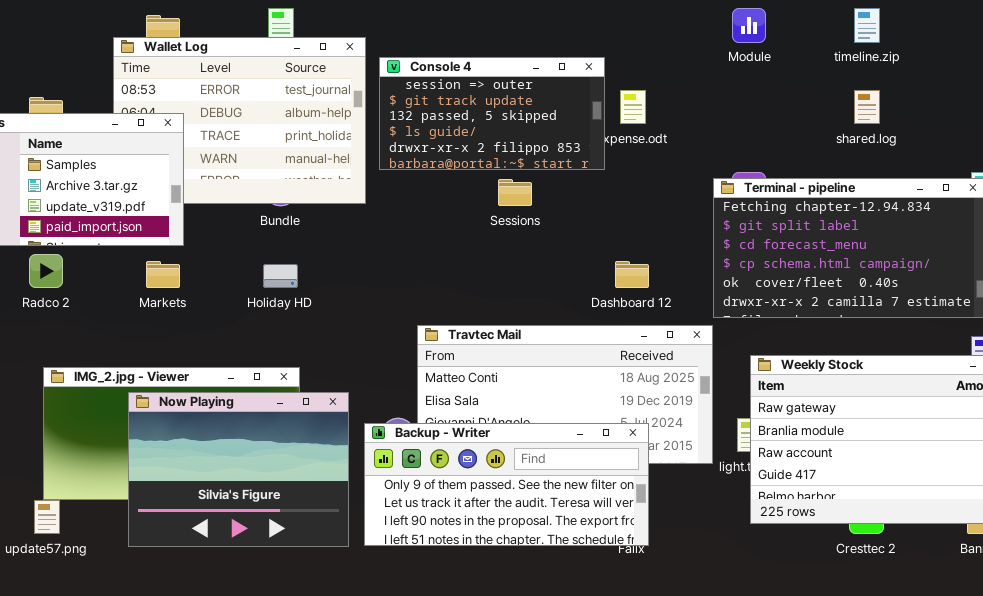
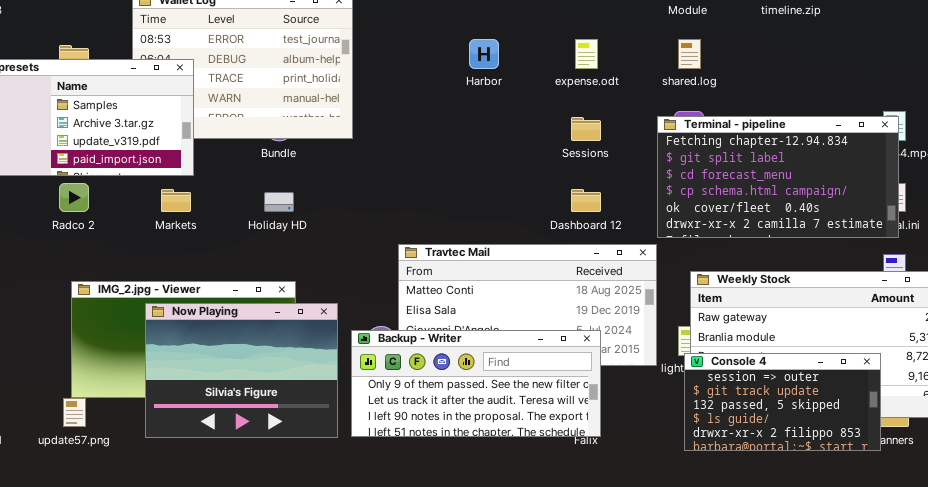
Console 4: [379,57,605,170] -> [684,353,881,451], moved
shared.log: [854,90,880,124] -> [678,39,701,69], moved
Sessions: [498,179,532,206] -> [571,117,601,141], moved

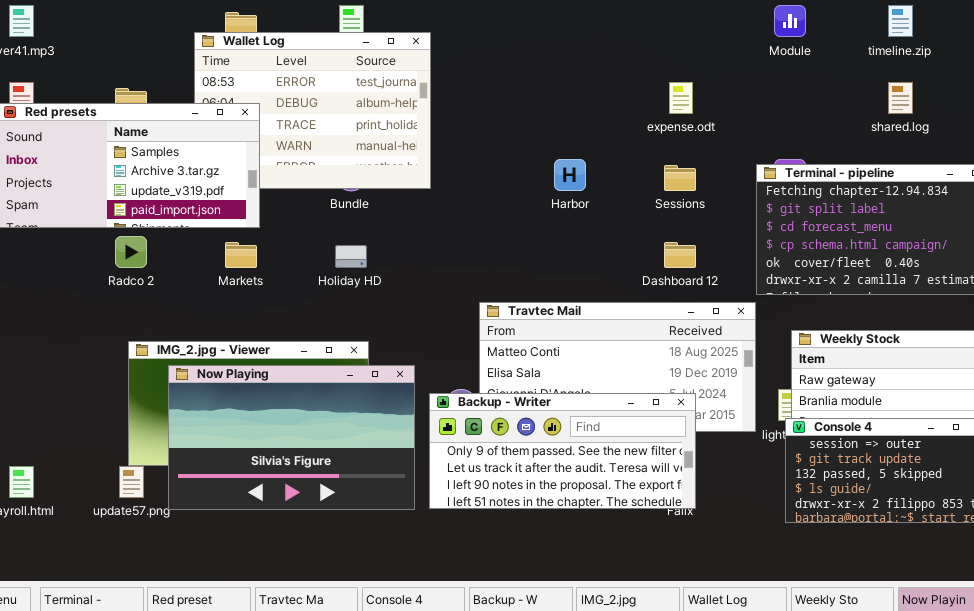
Harbor: [469,39,499,69] -> [554,159,586,191], moved
shared.log: [678,39,701,69] -> [888,82,913,114], moved
Now Playing: [145,303,338,438] -> [168,365,415,510], resized

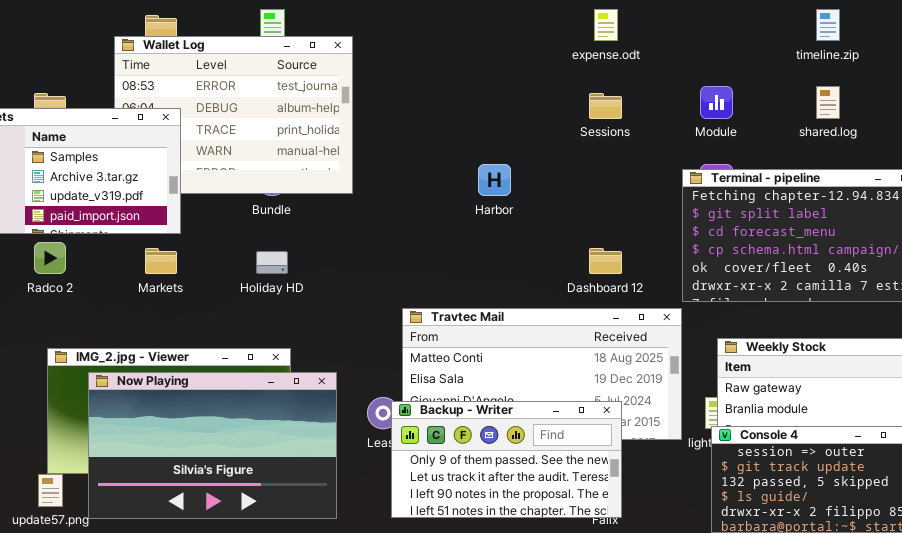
Module: [774,5,806,37] -> [700,86,733,119], moved
expense.odt: [669,82,693,114] -> [594,9,618,41], moved
Sessions: [664,165,696,191] -> [589,93,622,119], moved
Backup - Writer: [429,393,696,509] -> [391,401,622,518], resized

